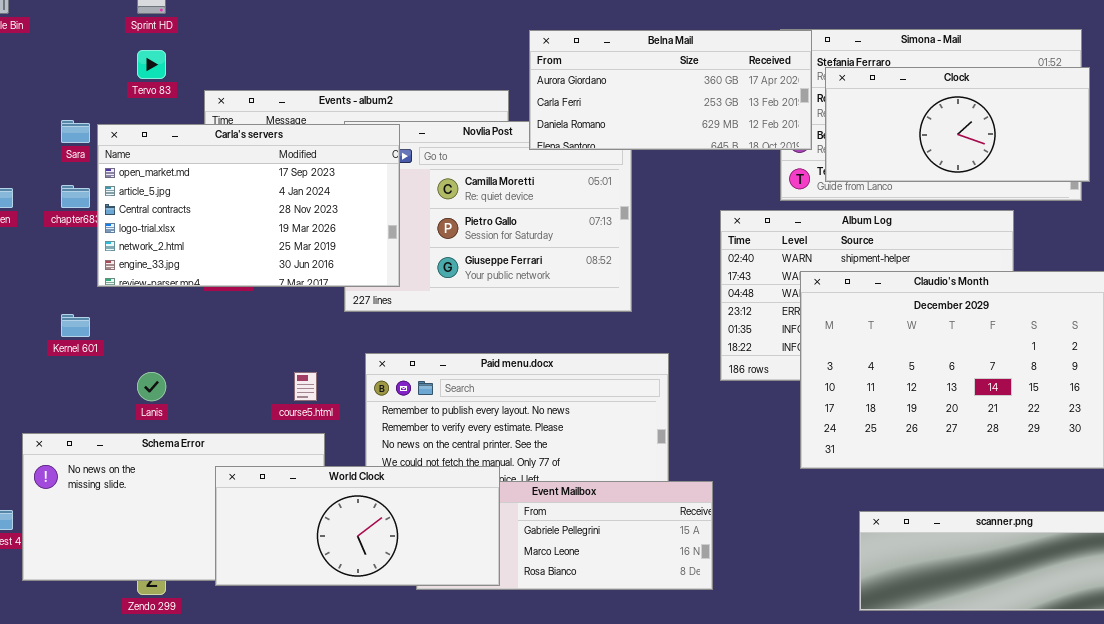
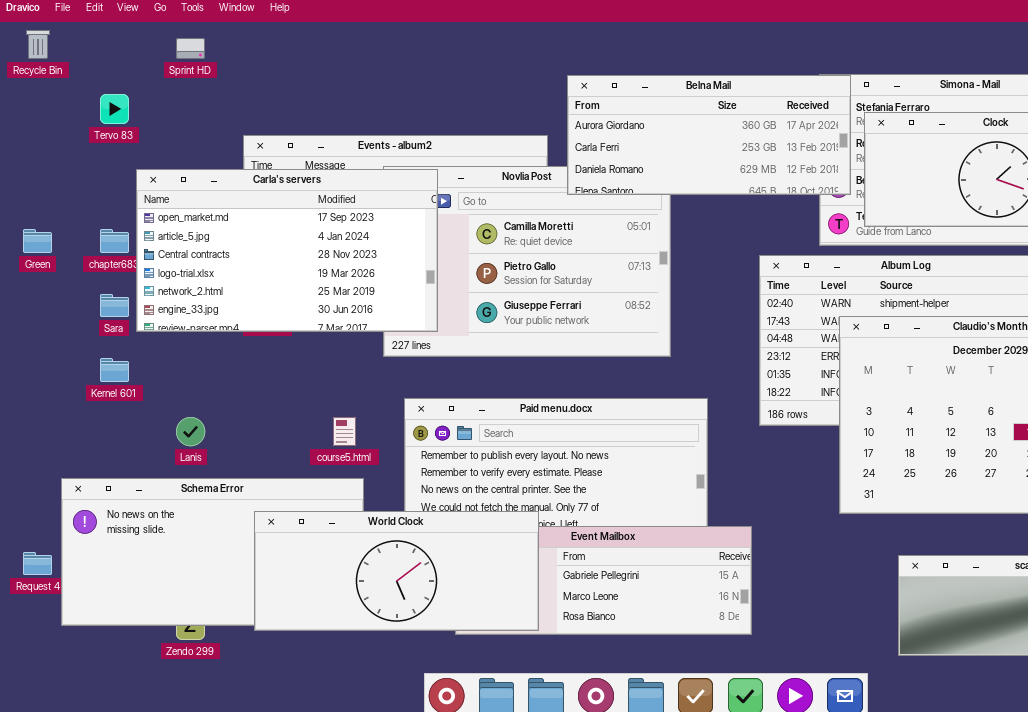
Tervo 83: [137,50,166,79] -> [100,94,129,124], moved
Sara: [61,120,90,143] -> [100,294,129,317], moved

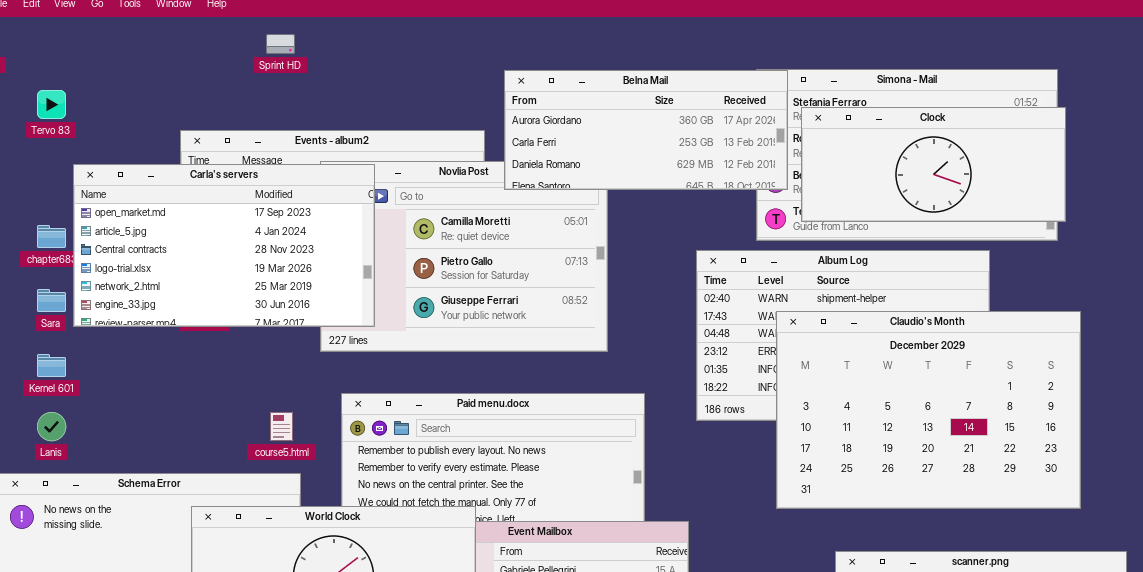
Sprint HD: [176,38,205,59] -> [266,34,295,54], moved
Lanis: [176,417,205,446] -> [37,412,66,441], moved

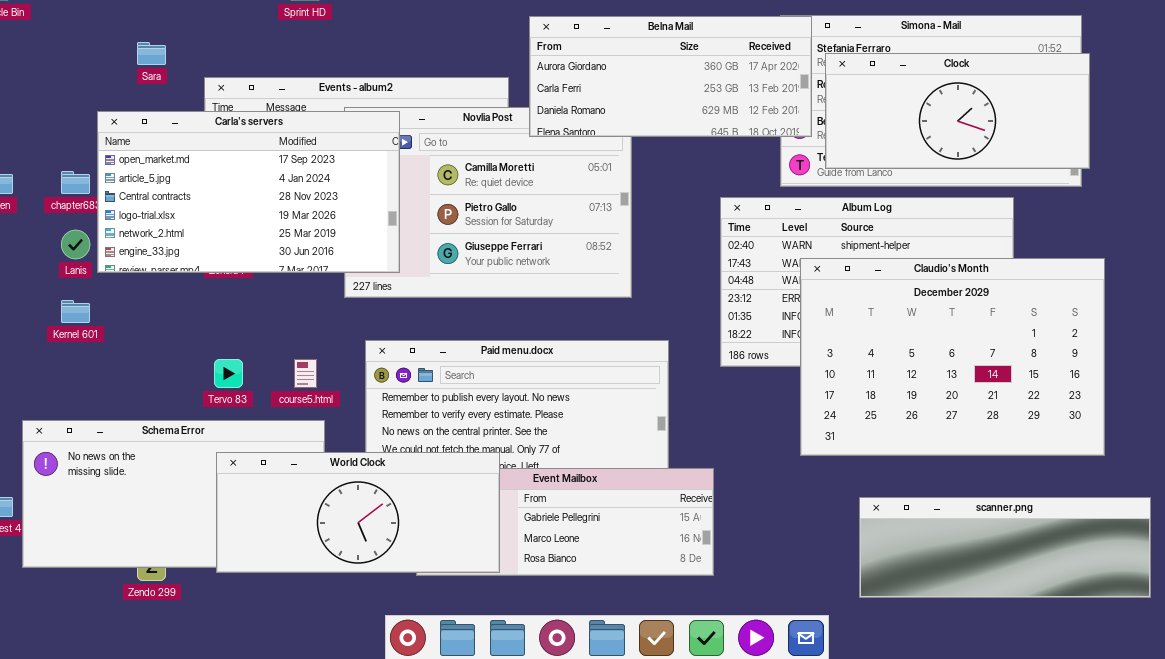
Tervo 83: [37,90,66,119] -> [214,359,243,388], moved
Sara: [37,289,66,312] -> [137,42,166,65], moved
Lanis: [37,412,66,441] -> [61,230,90,259], moved

